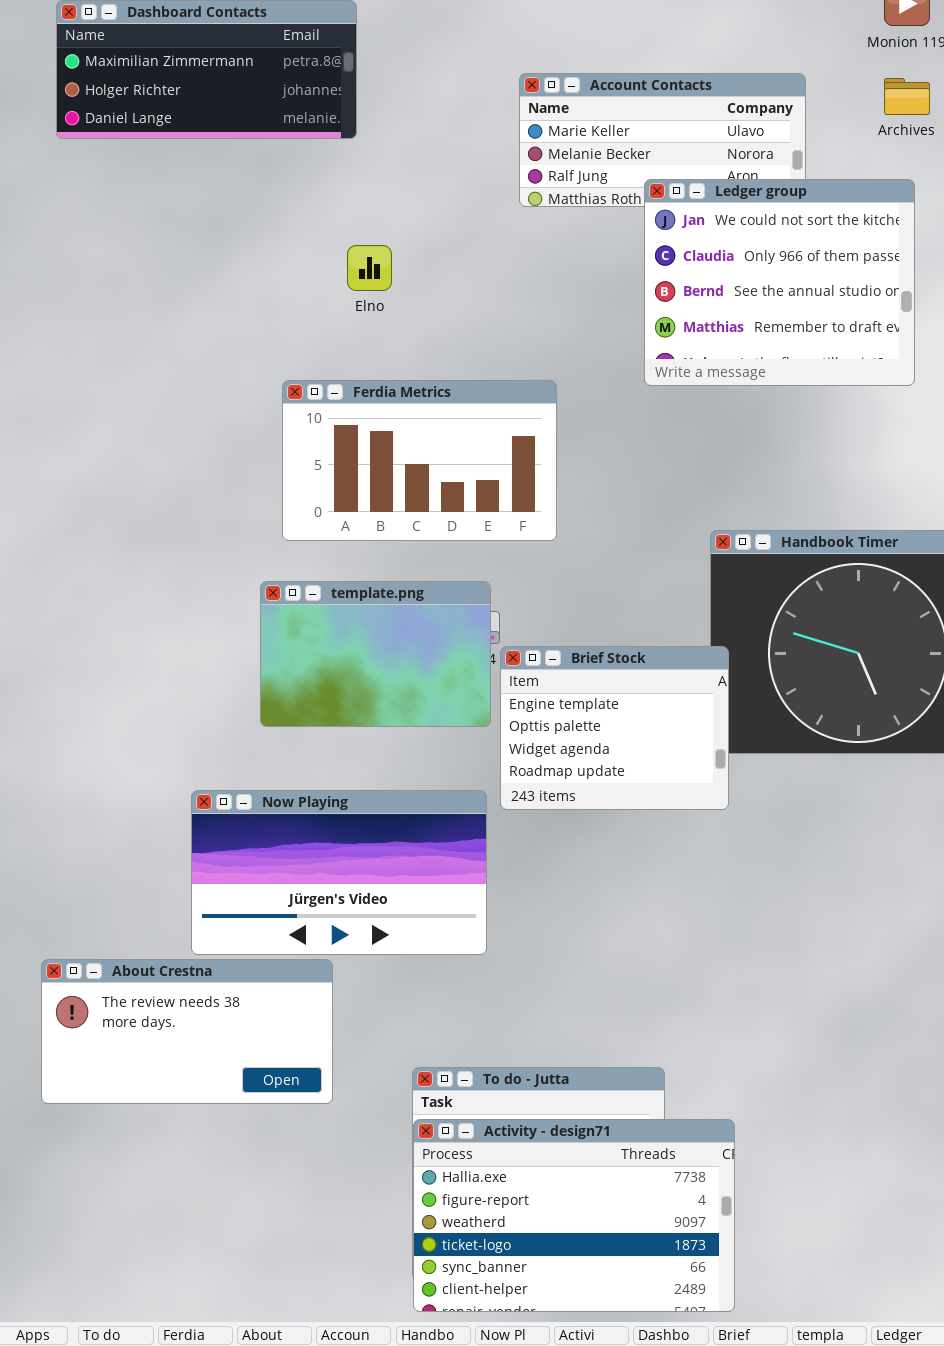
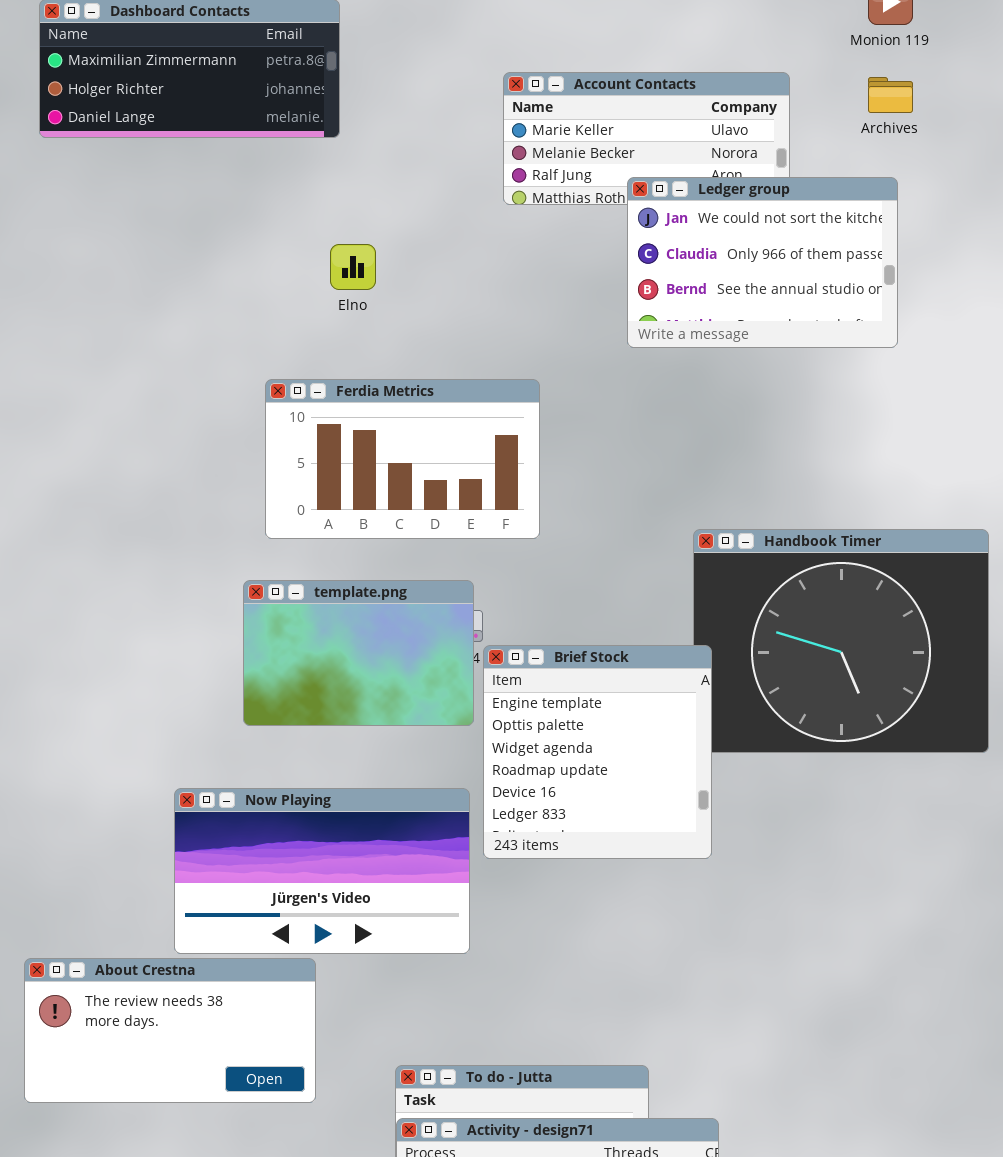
Ledger group: [644,179,915,386] -> [627,177,898,348], resized
Brief Stock: [500,646,729,810] -> [483,645,712,859], resized

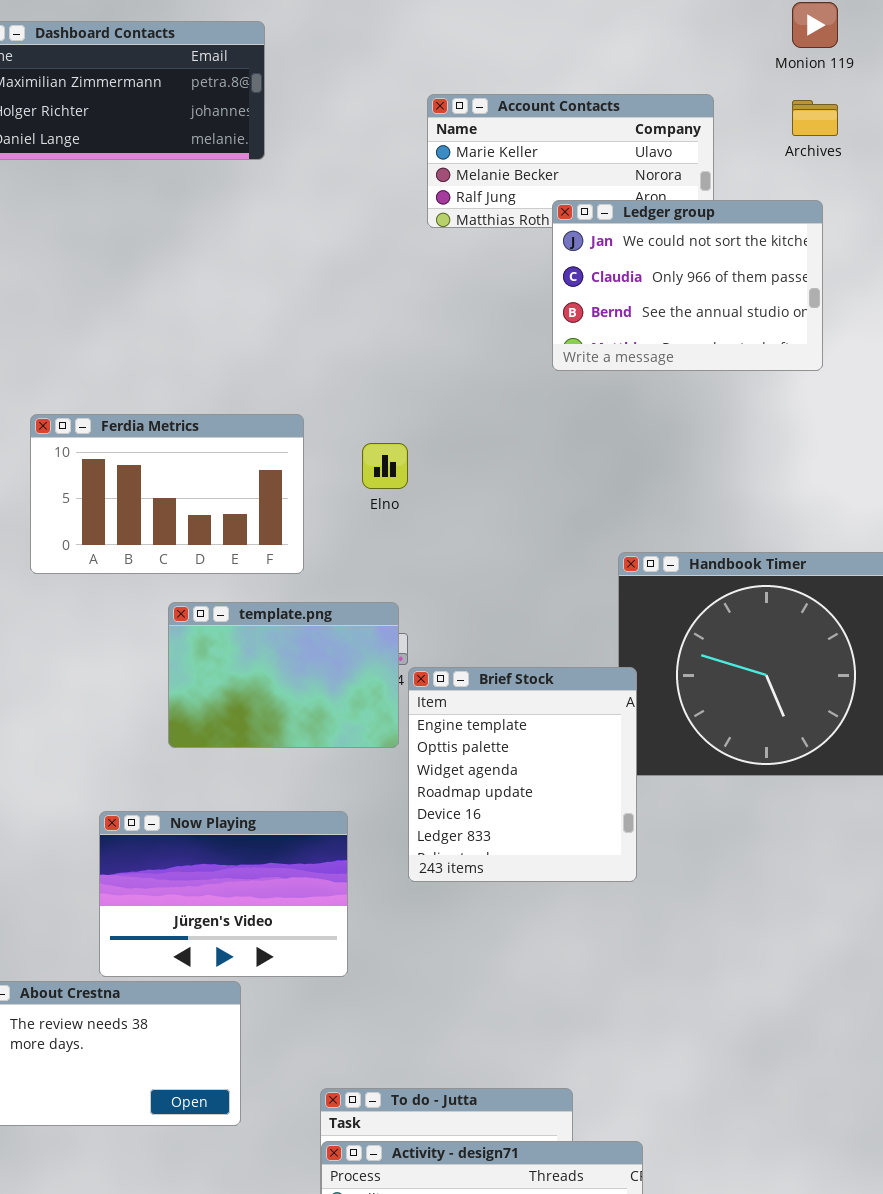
Elno: [330,244,376,290] -> [362,443,408,489], moved
Ferdia Metrics: [265,379,540,539] -> [30,414,304,574], moved
Now Playing: [174,788,470,954] -> [99,811,348,977], resized

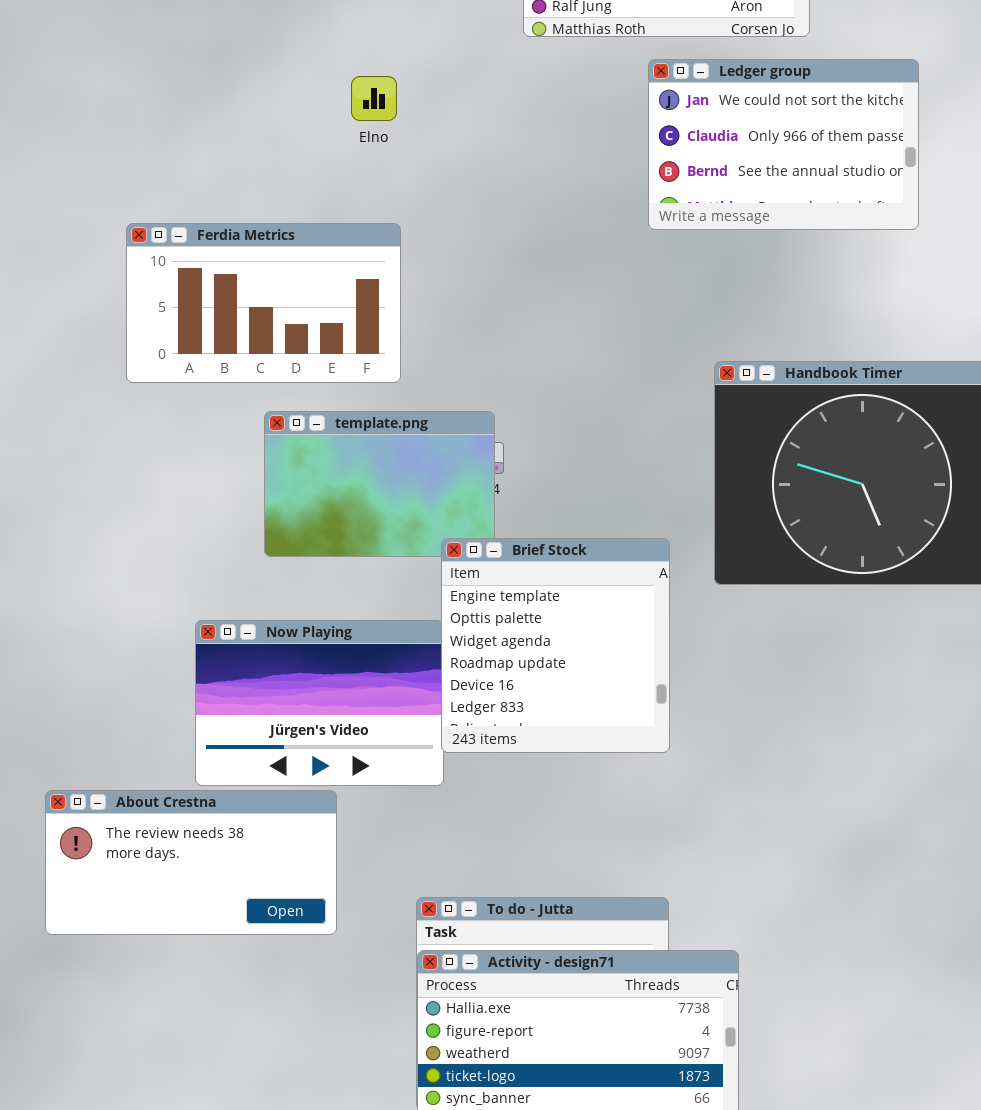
Ledger group: [552,200,823,371] -> [648,59,919,230], moved
Elno: [362,443,408,489] -> [351,76,397,121], moved
Brief Stock: [408,667,637,882] -> [441,538,670,753], moved

